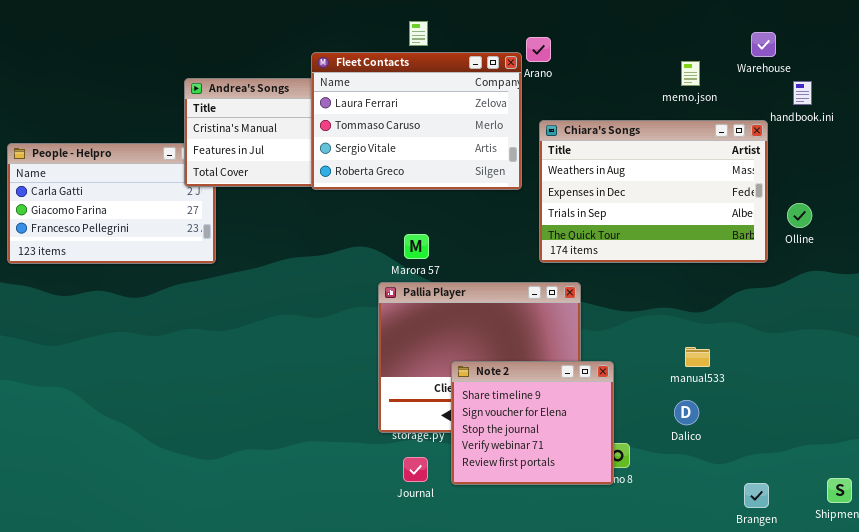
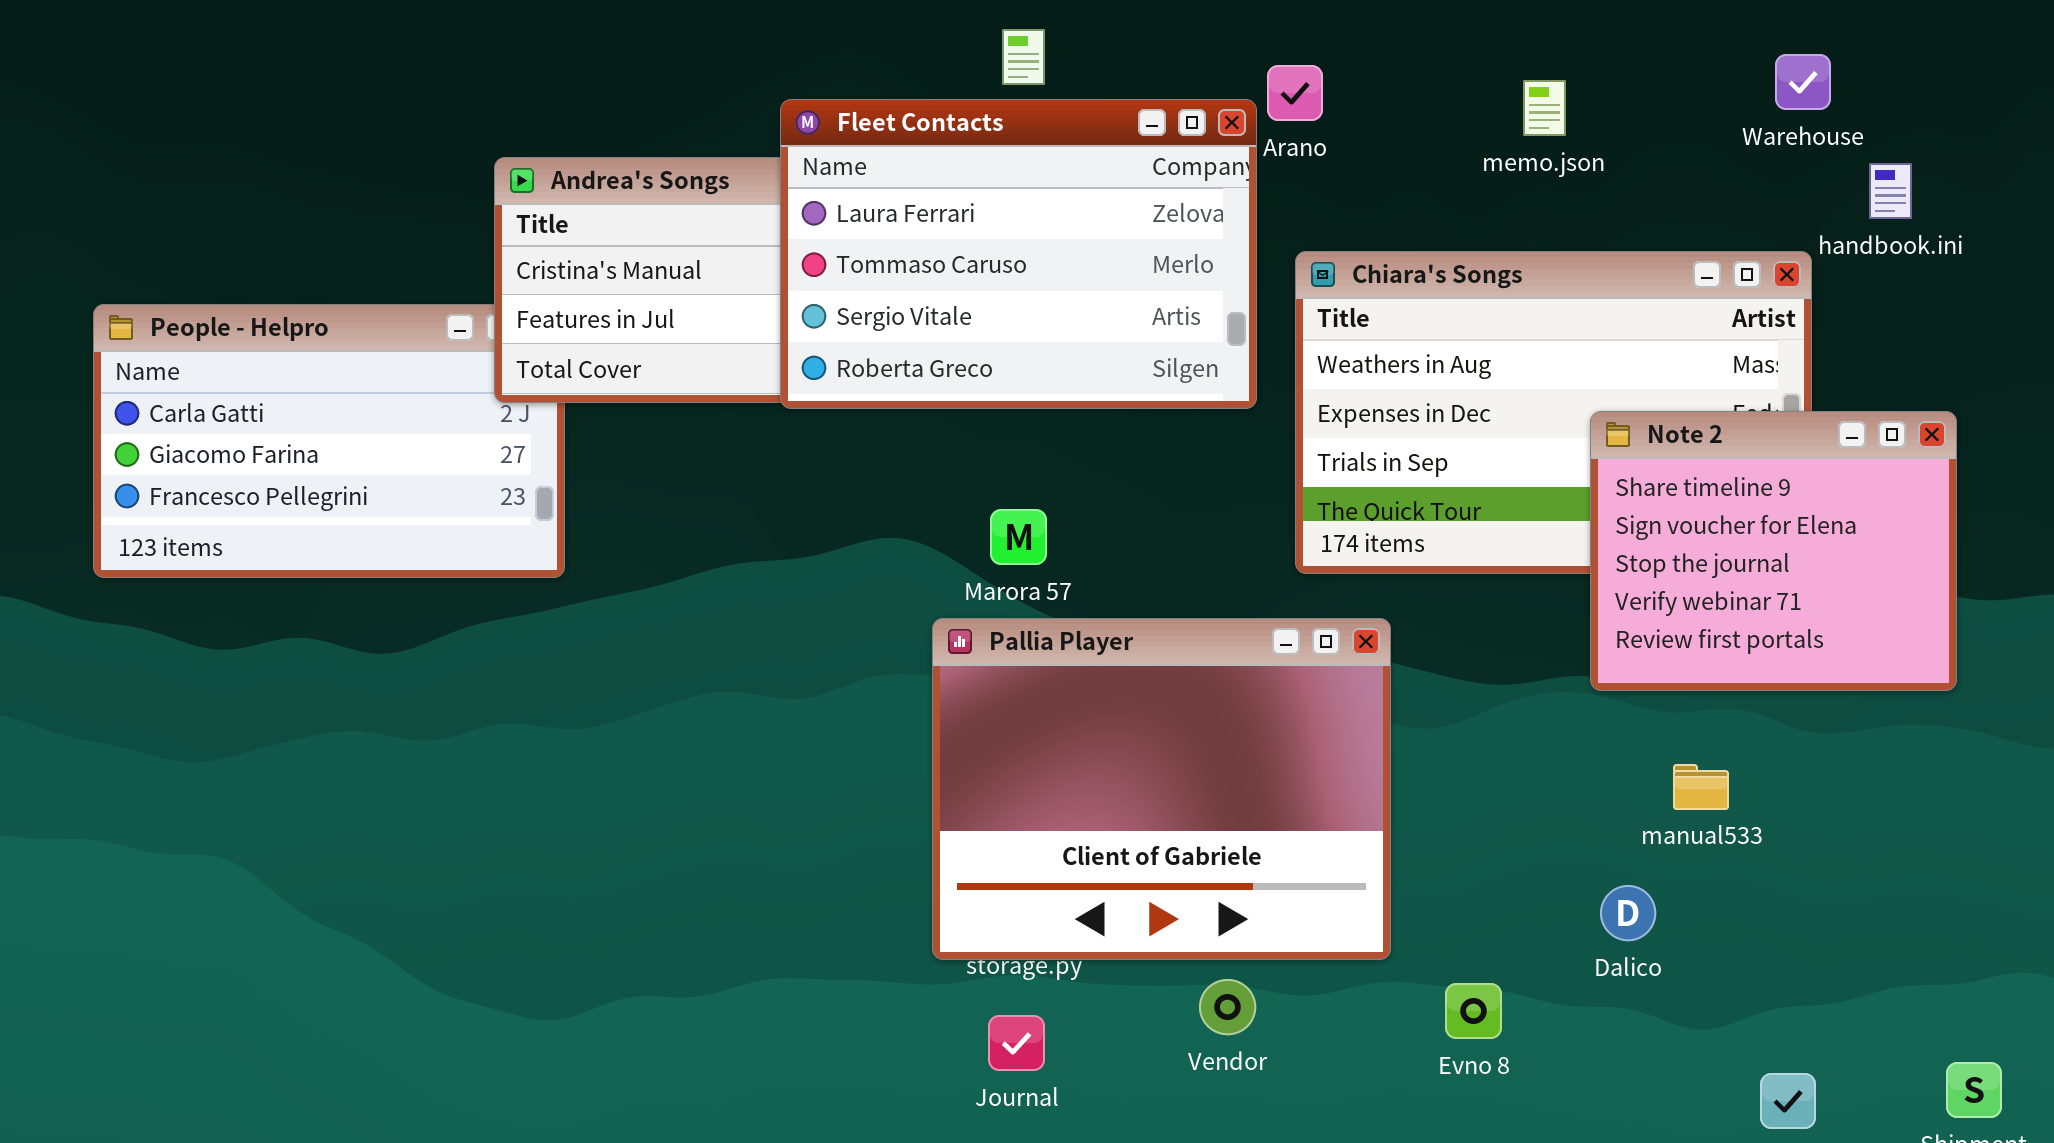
memo.json: [681,61,700,86] -> [1523,80,1566,136], moved
manual533: [685,347,710,367] -> [1673,764,1729,810], moved
Note 2: [451,361,614,485] -> [1590,411,1957,691], moved

